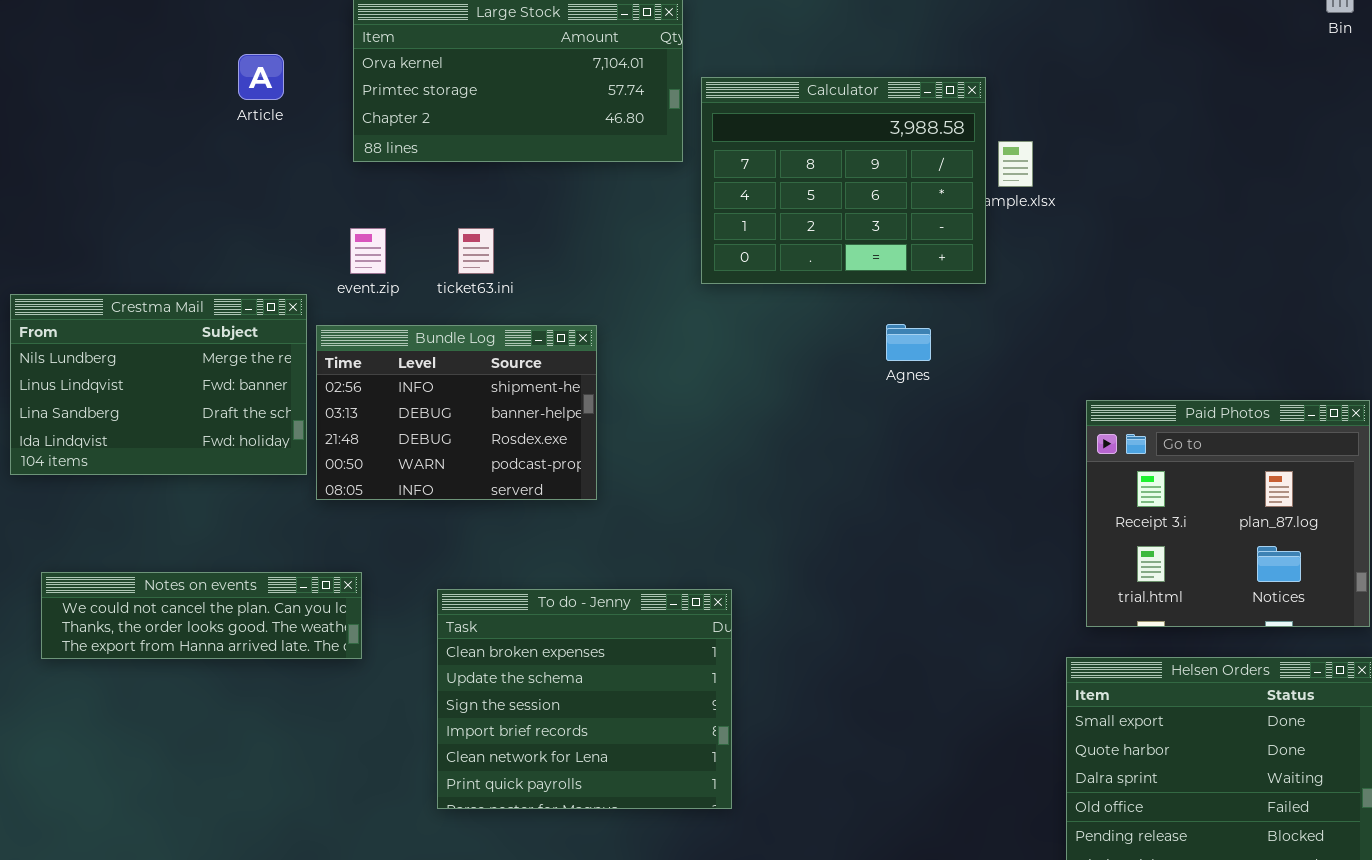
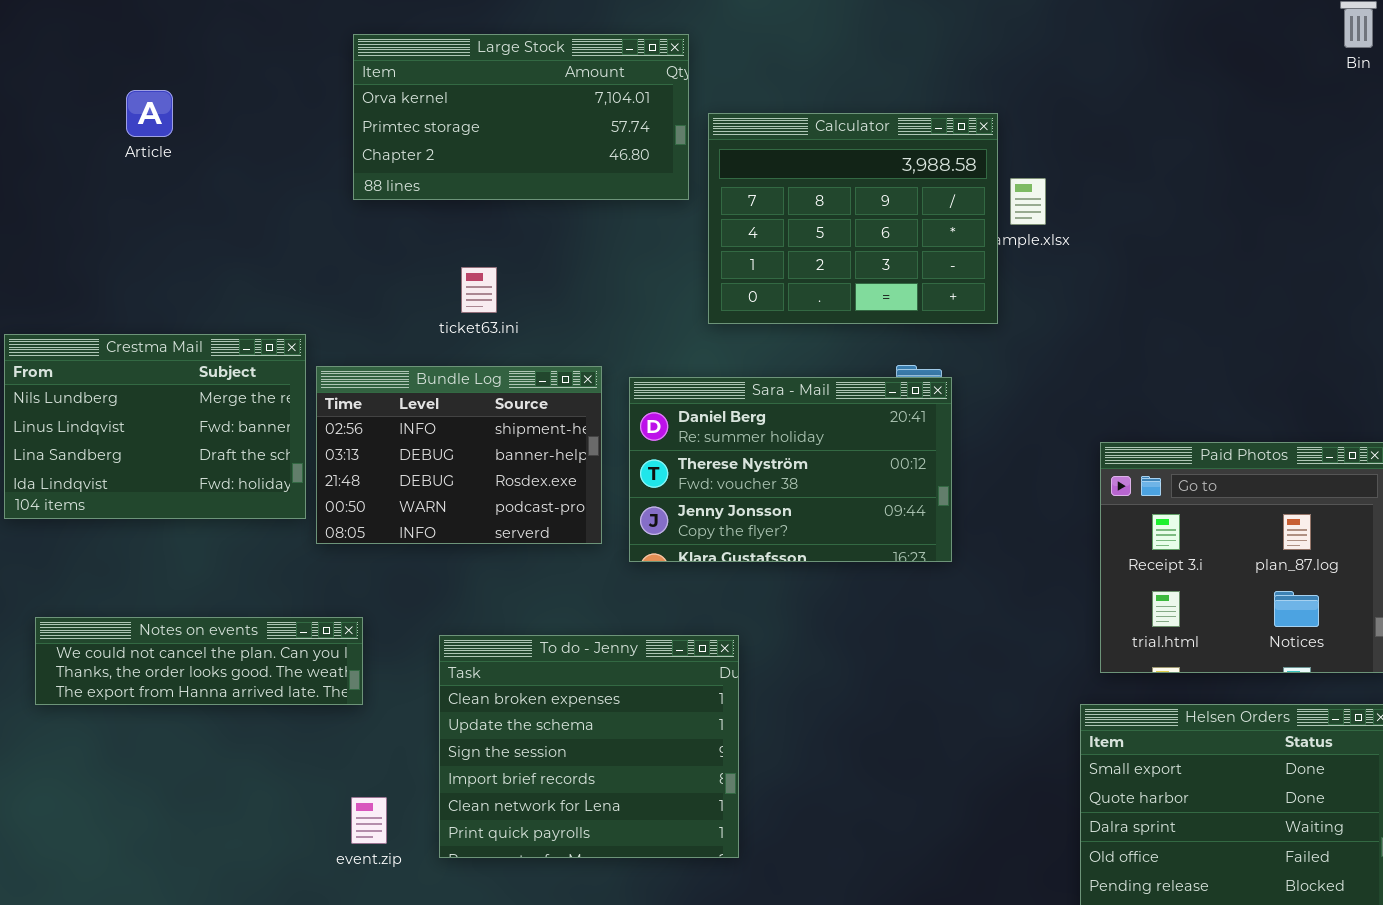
Article: [238,54,284,100] -> [126,90,173,137], moved
event.zip: [350,228,386,274] -> [351,797,387,844], moved
Sara - Mail: none -> [629,377,952,562], opened

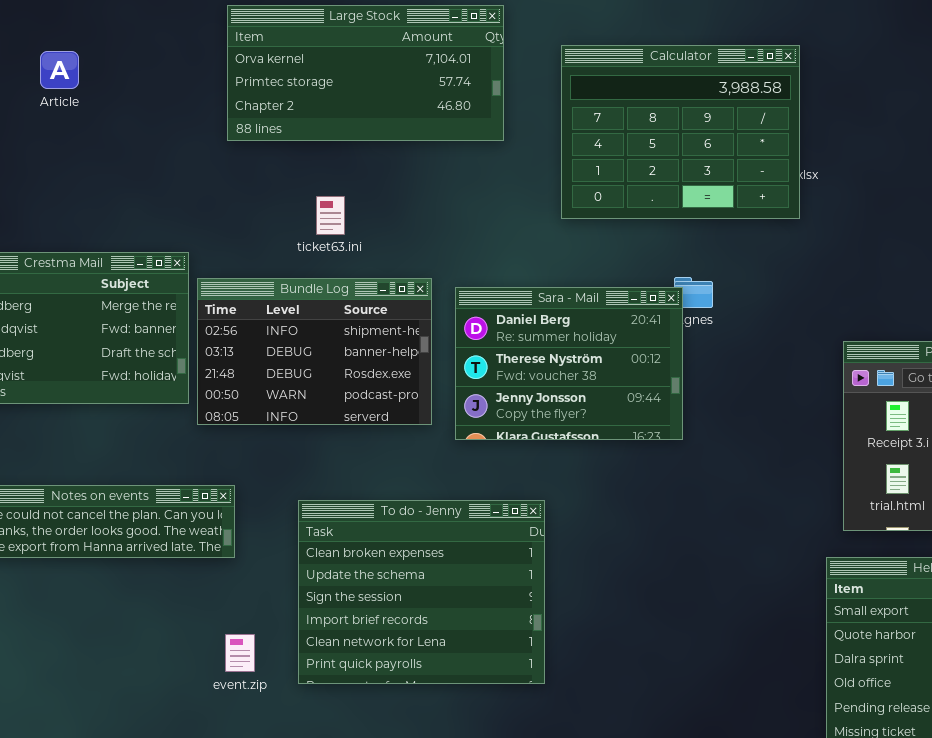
Calculator: [708,113,998,324] -> [561,45,800,219], moved
Sara - Mail: [629,377,952,562] -> [455,287,683,440], resized

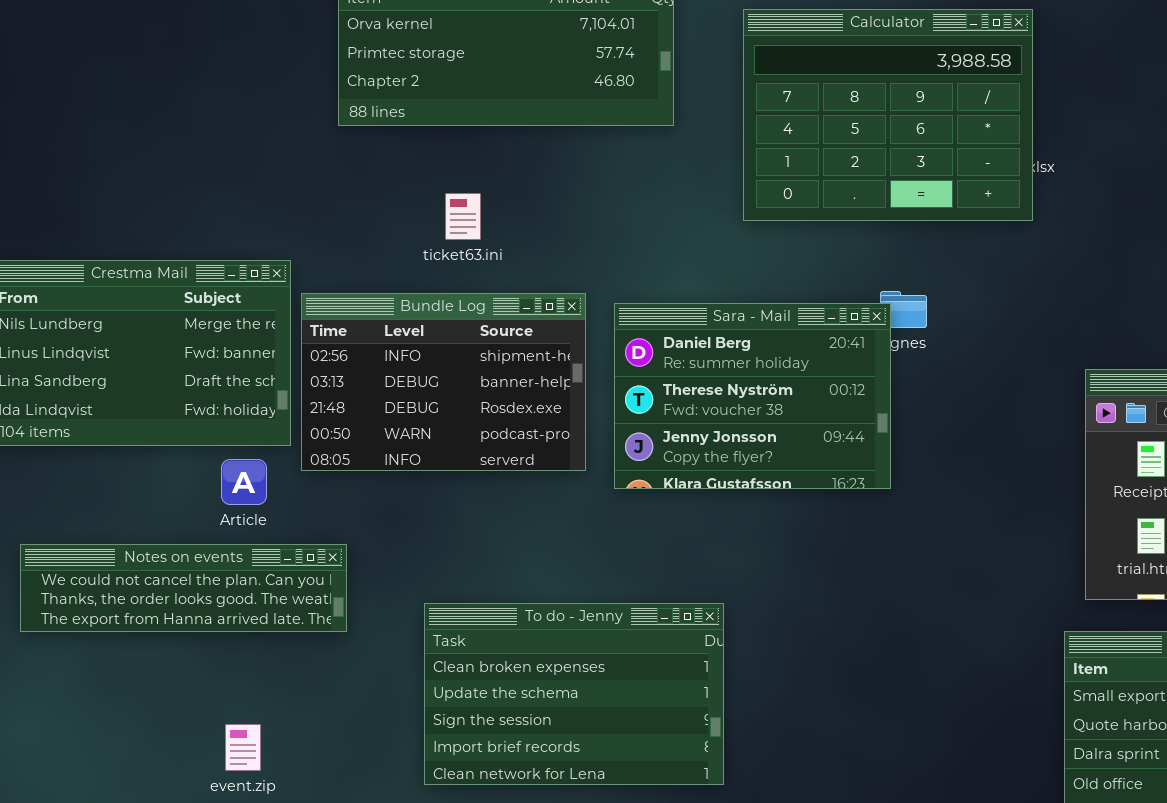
Article: [40,51,79,89] -> [221,459,267,505], moved
To do - Jenny: [298,500,545,684] -> [424,603,724,785], resized
event.zip: [225,634,255,672] -> [225,724,261,771], moved

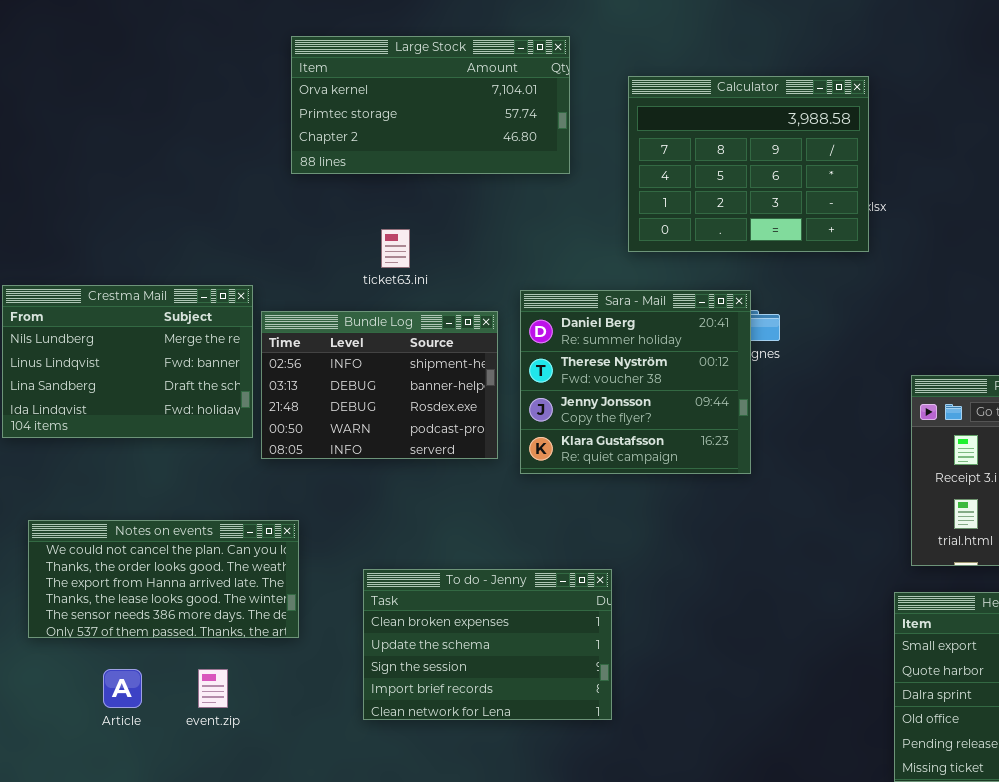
Sara - Mail: [614,303,891,489] -> [520,290,751,474], resized
Article: [221,459,267,505] -> [103,669,142,708], moved
Notes on events: [20,544,347,632] -> [28,520,299,638], resized

